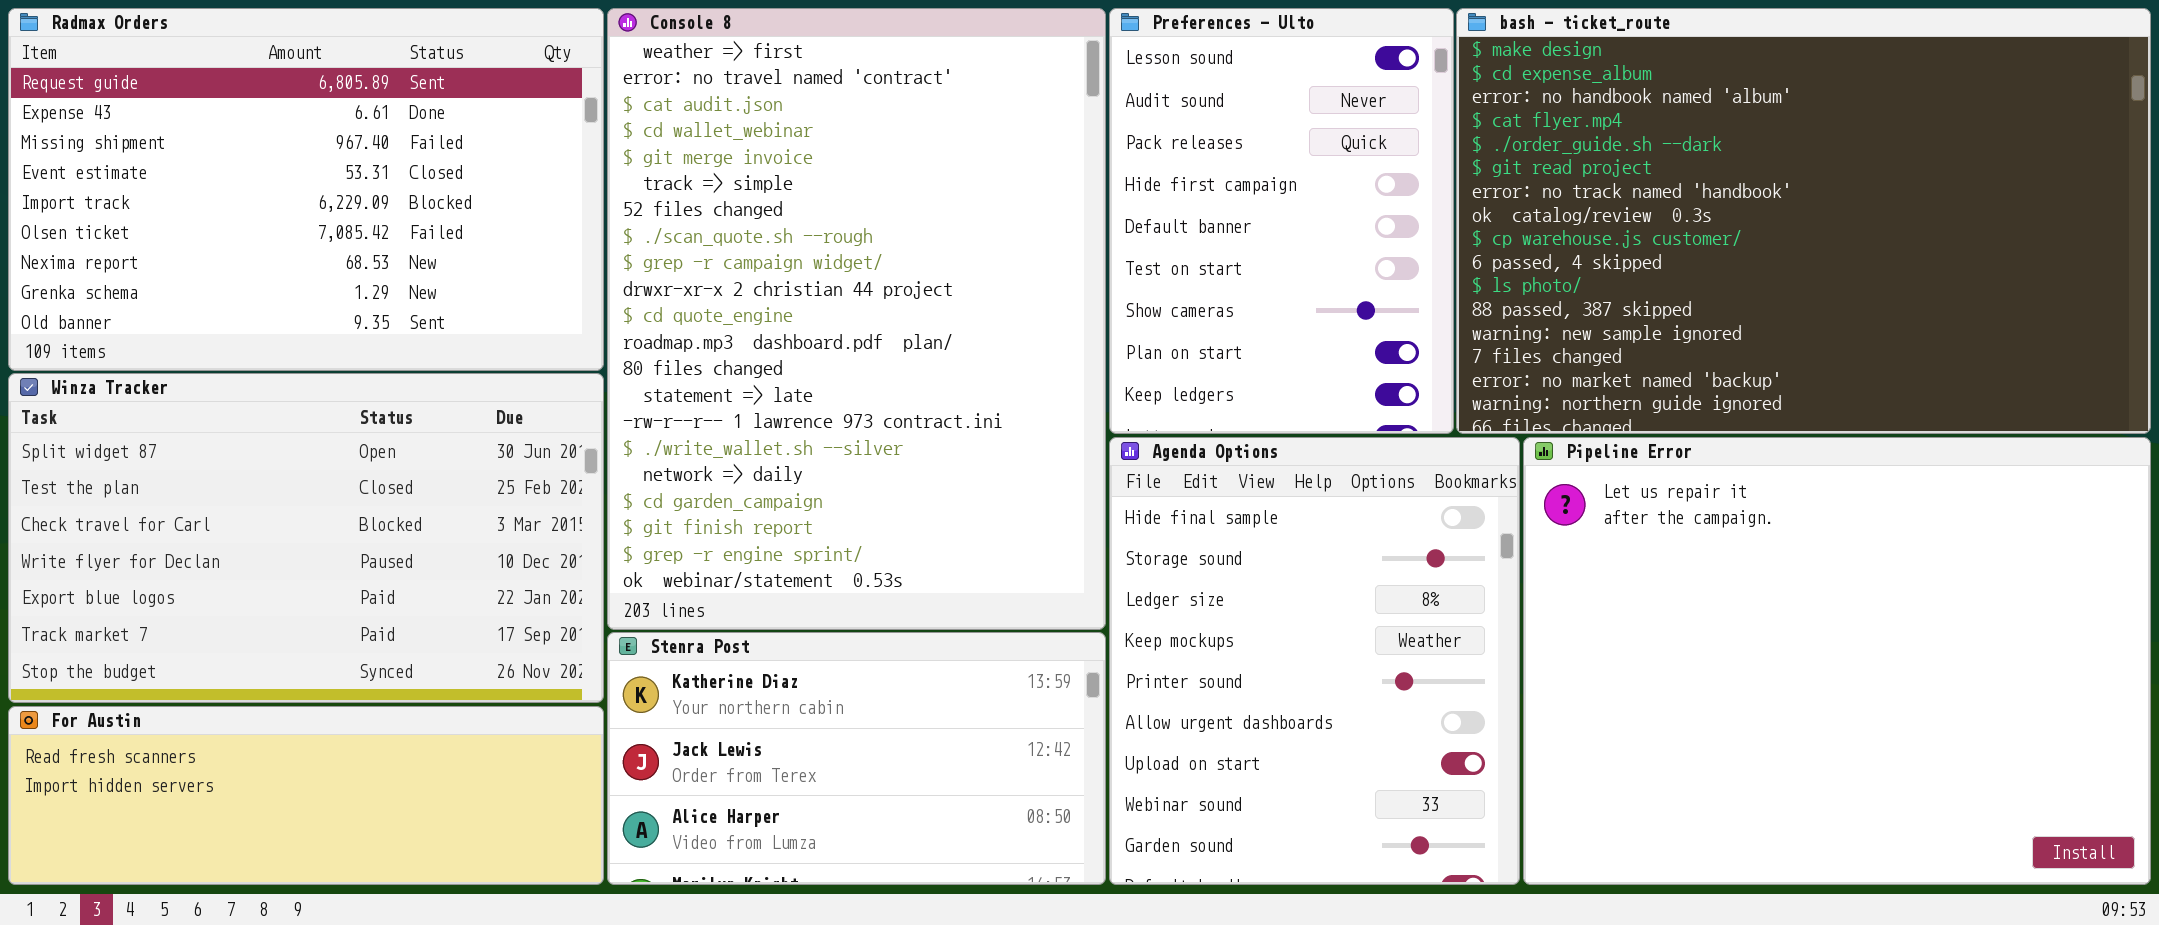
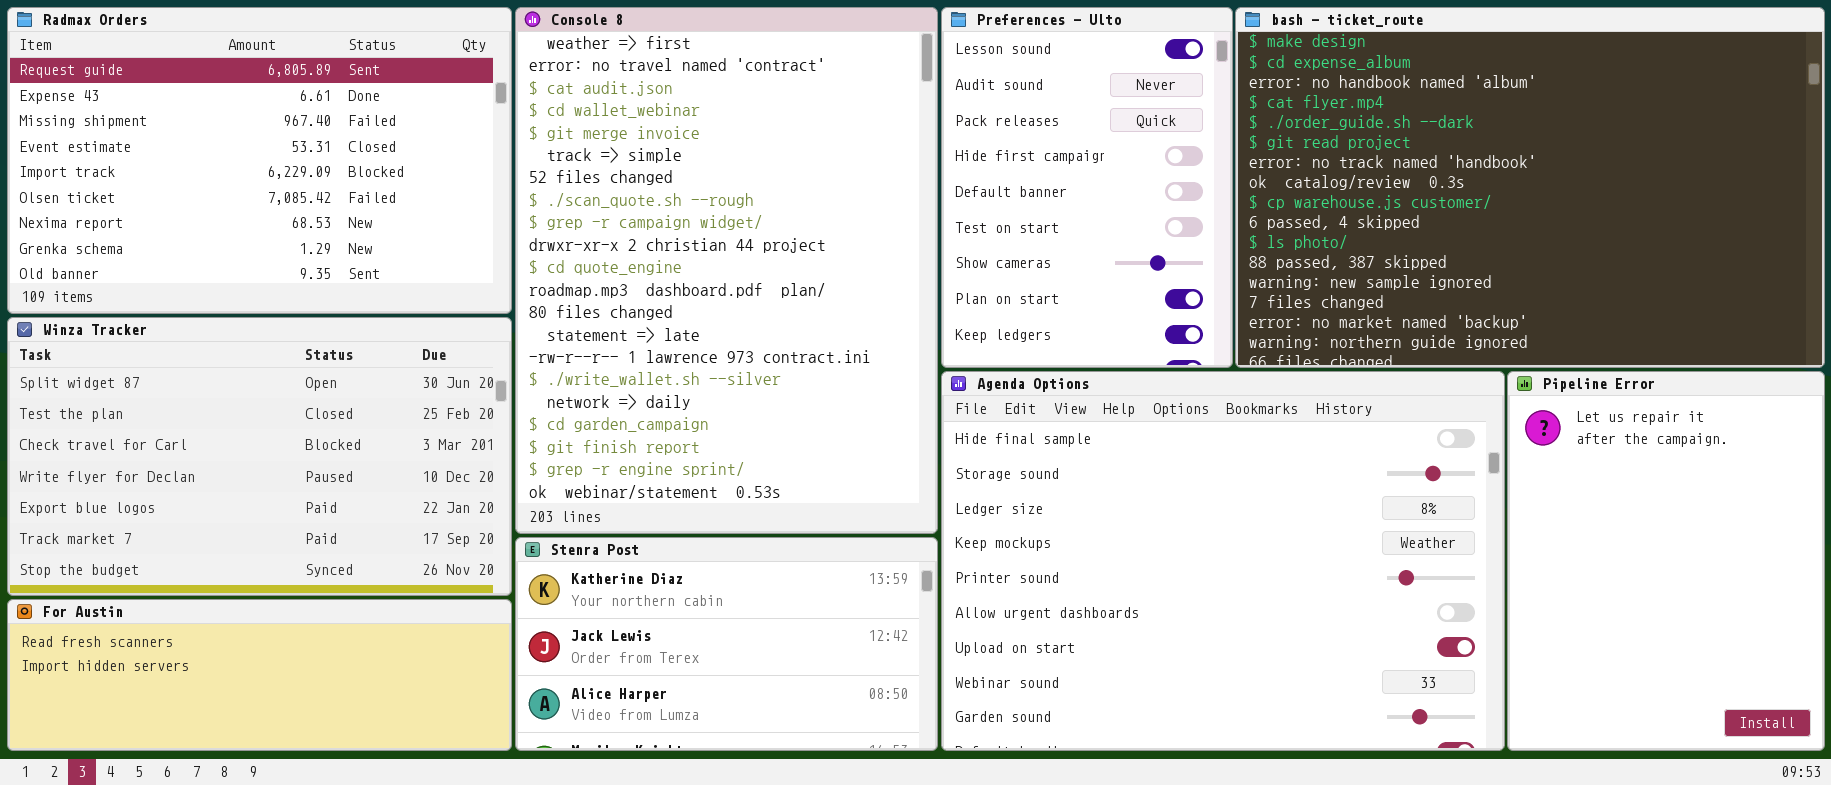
Agenda Options: [1109,437,1520,885] -> [941,371,1505,751], resized
Pipeline Error: [1523,437,2151,885] -> [1507,371,1825,751], resized

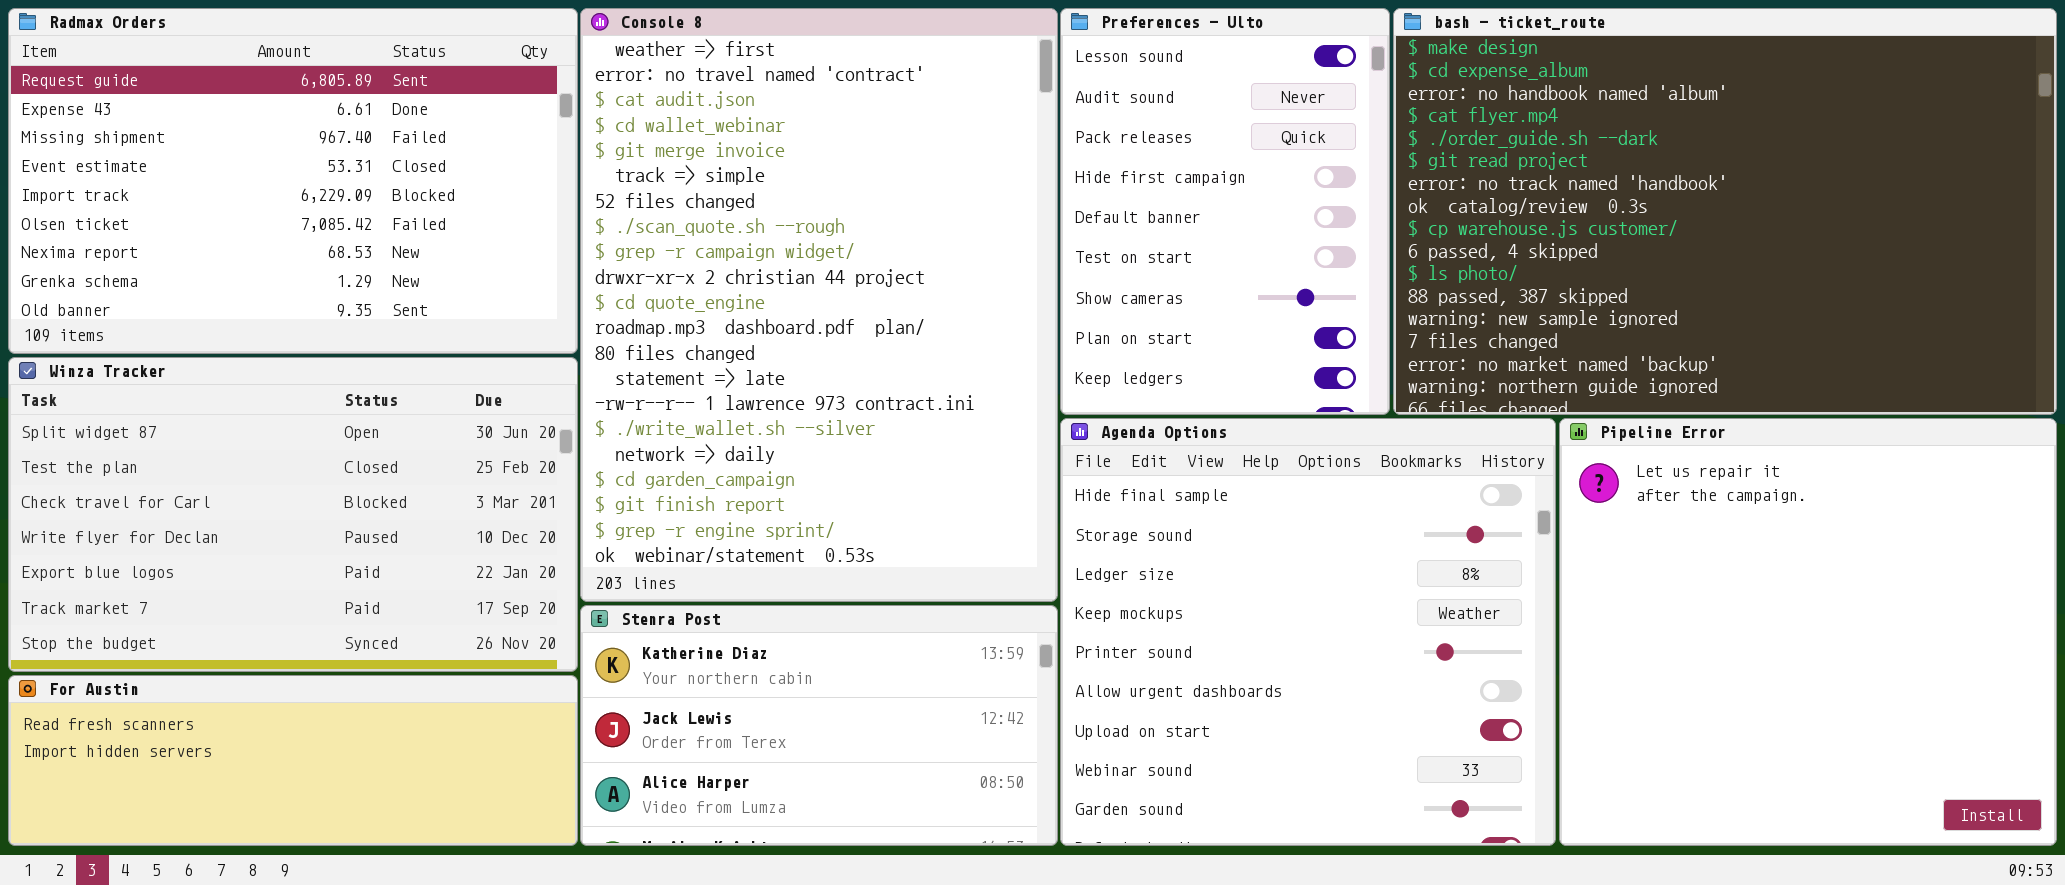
Agenda Options: [941,371,1505,751] -> [1060,418,1556,846], resized
Pipeline Error: [1507,371,1825,751] -> [1559,418,2057,846], resized

